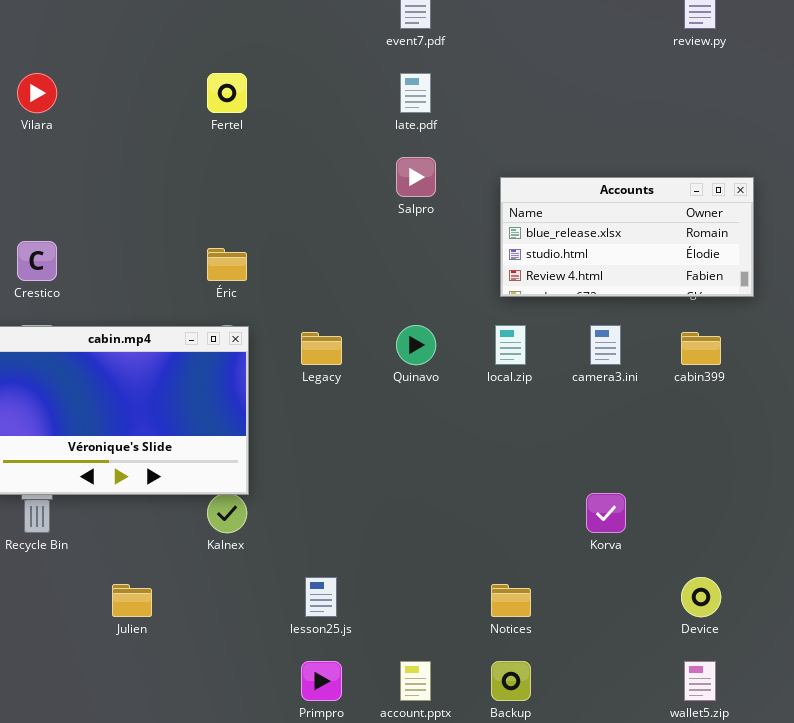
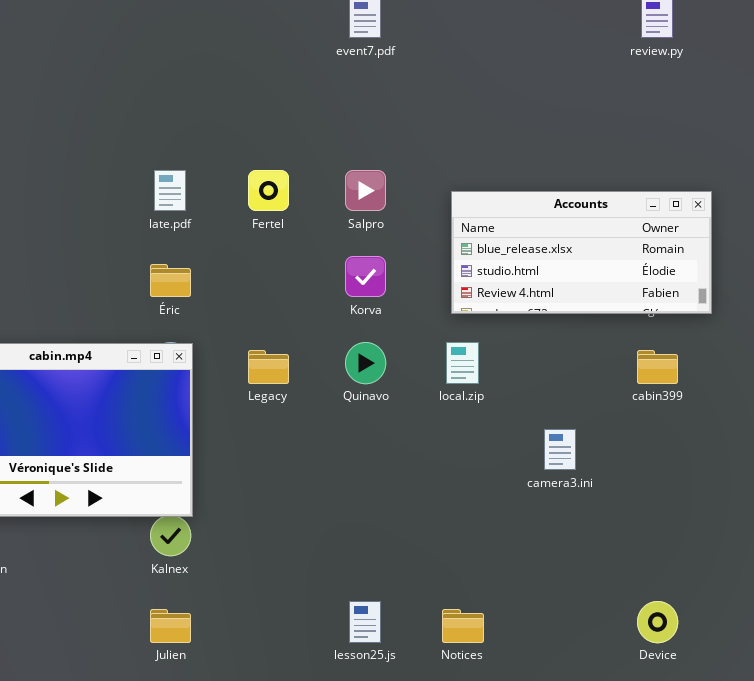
Fertel: [207,73,247,113] -> [248,170,289,211], moved
late.pdf: [400,73,431,113] -> [154,170,186,211], moved
camera3.ini: [590,325,621,365] -> [544,429,576,470], moved
Korva: [586,493,626,533] -> [345,256,386,297], moved
lesson25.js: [305,577,337,617] -> [349,601,381,643], moved
Julien: [112,584,152,617] -> [150,609,191,643], moved

